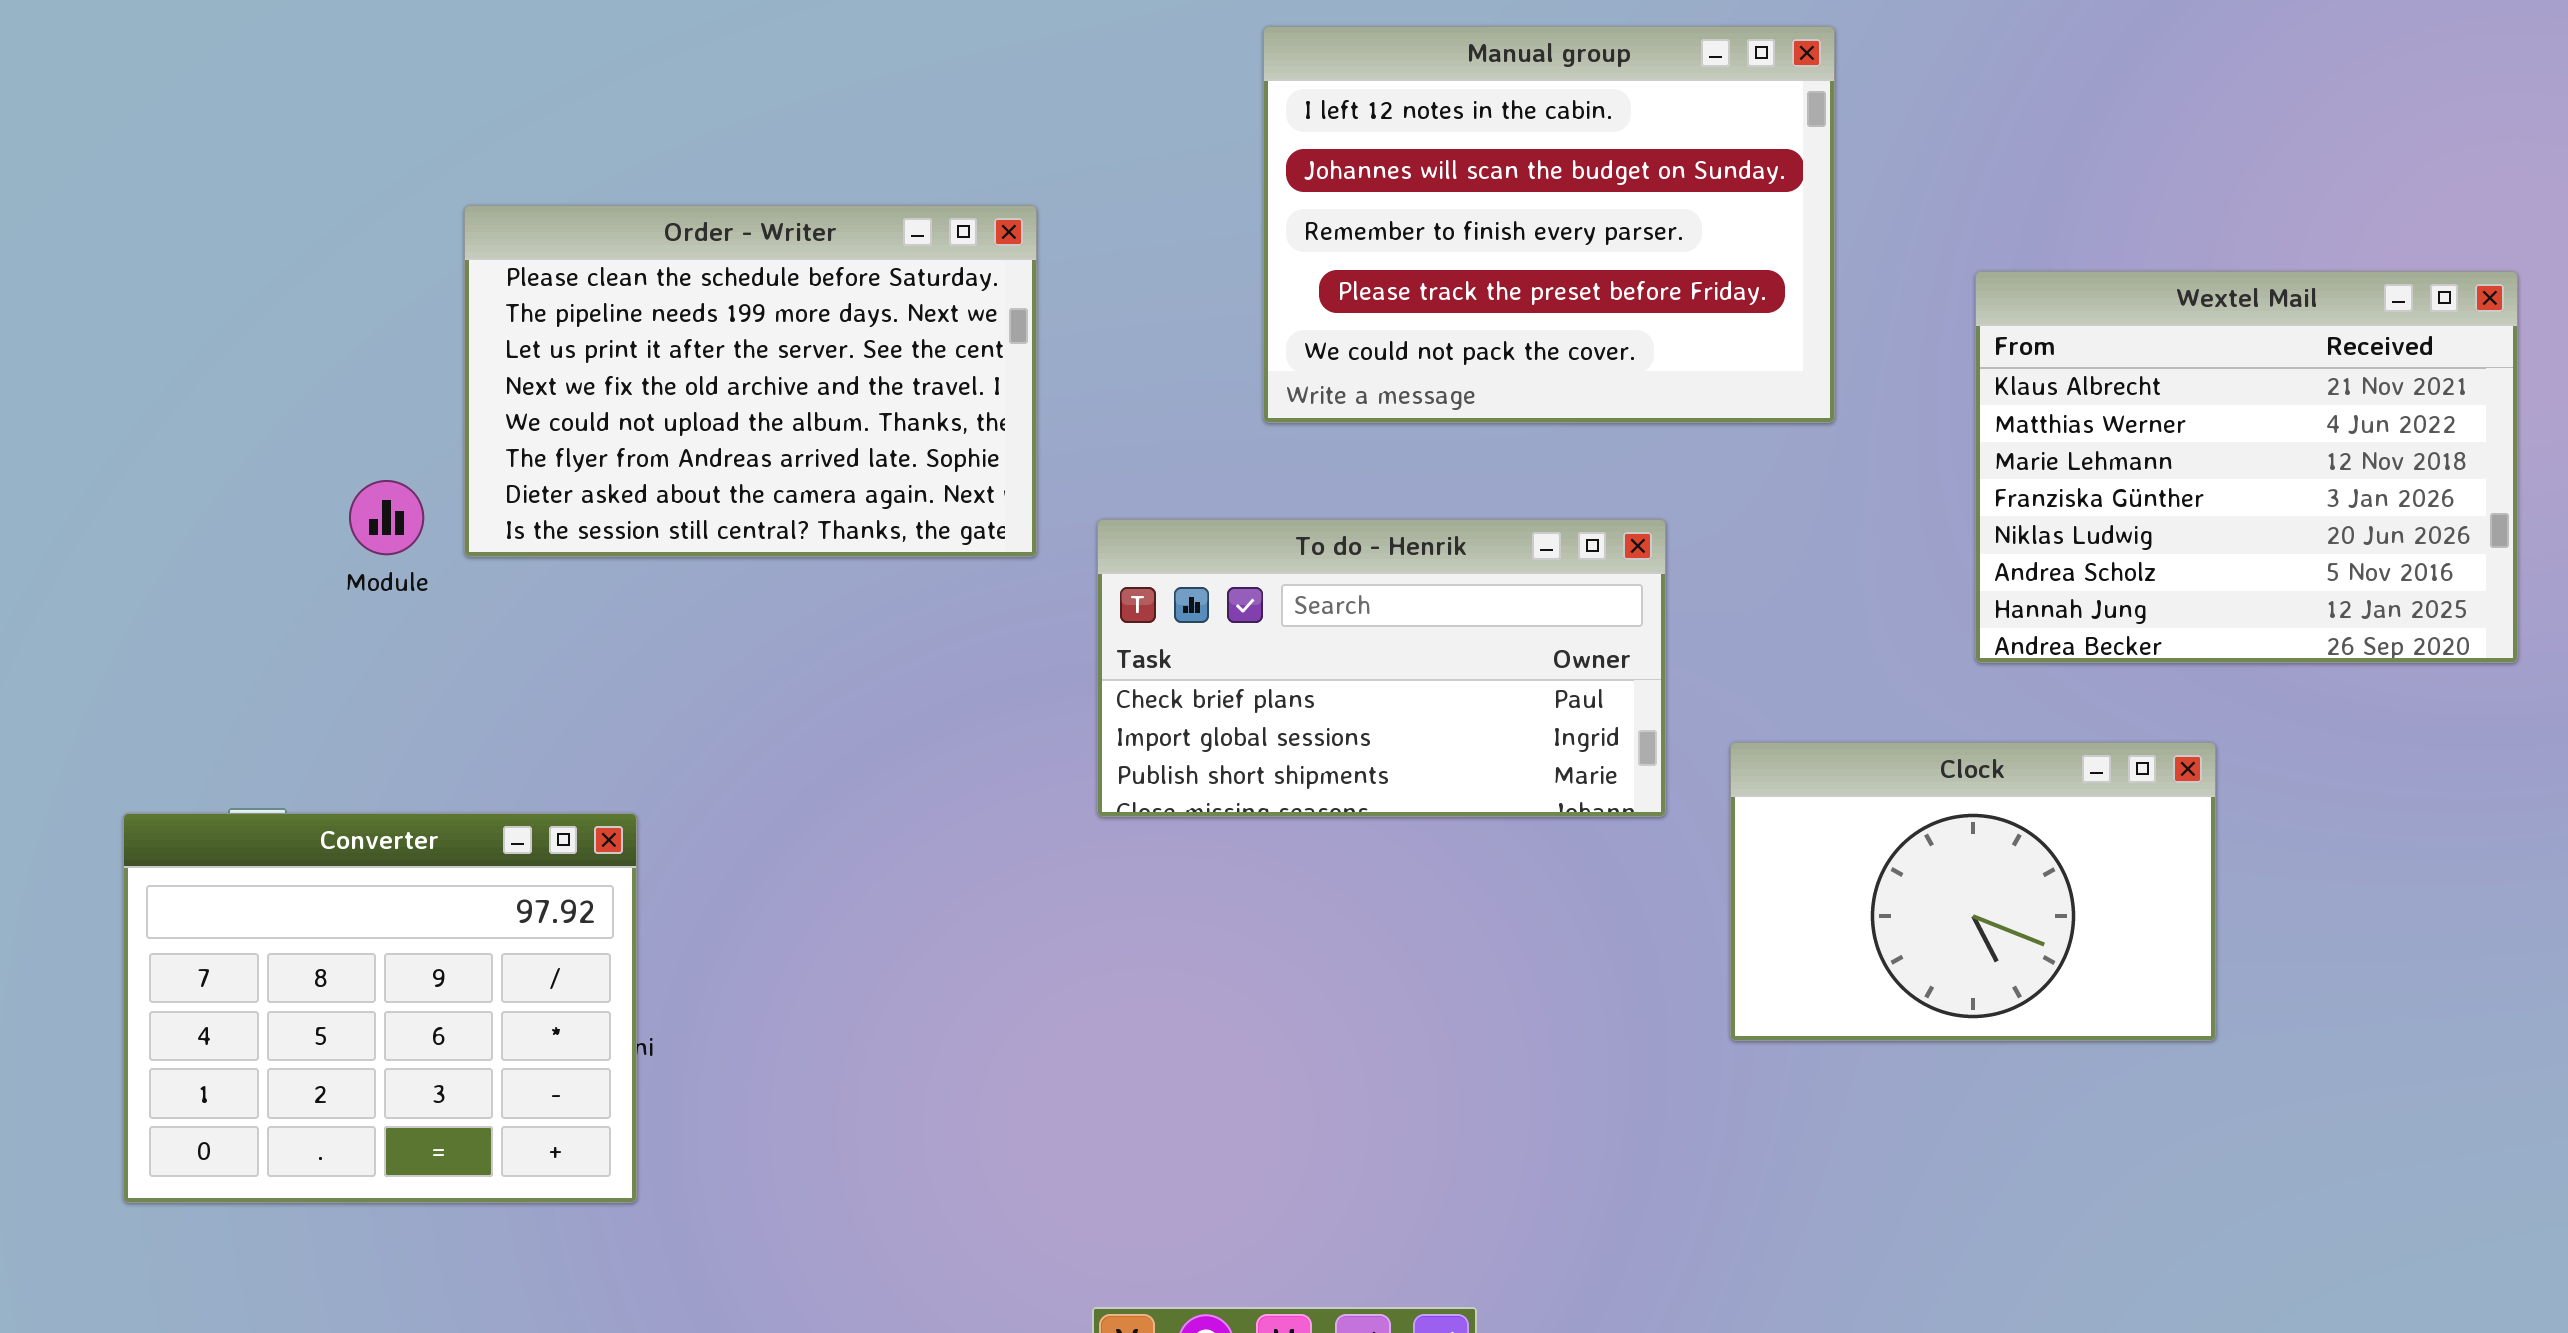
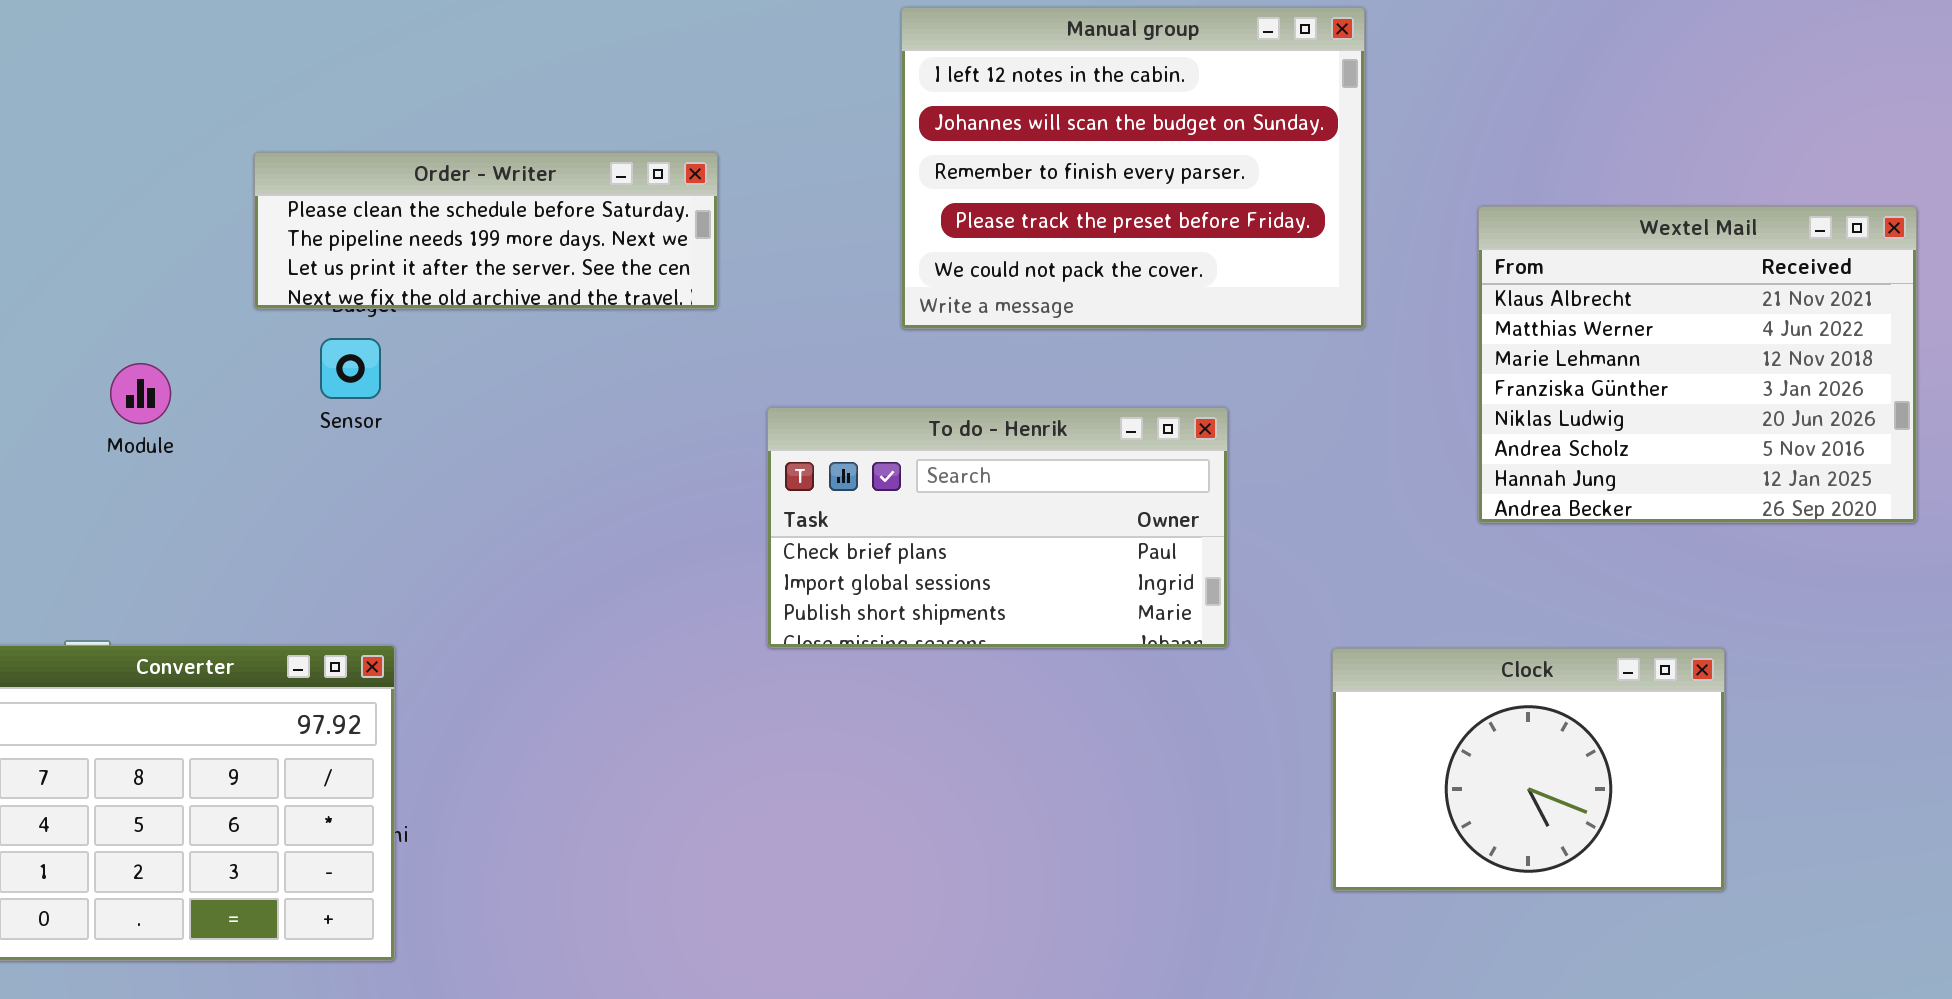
Order - Writer: [464,205,1037,557] -> [254,152,718,309], resized
Module: [349,480,424,555] -> [110,363,171,424], moved
Clock: [1730,742,2216,1041] -> [1332,648,1725,891], moved

